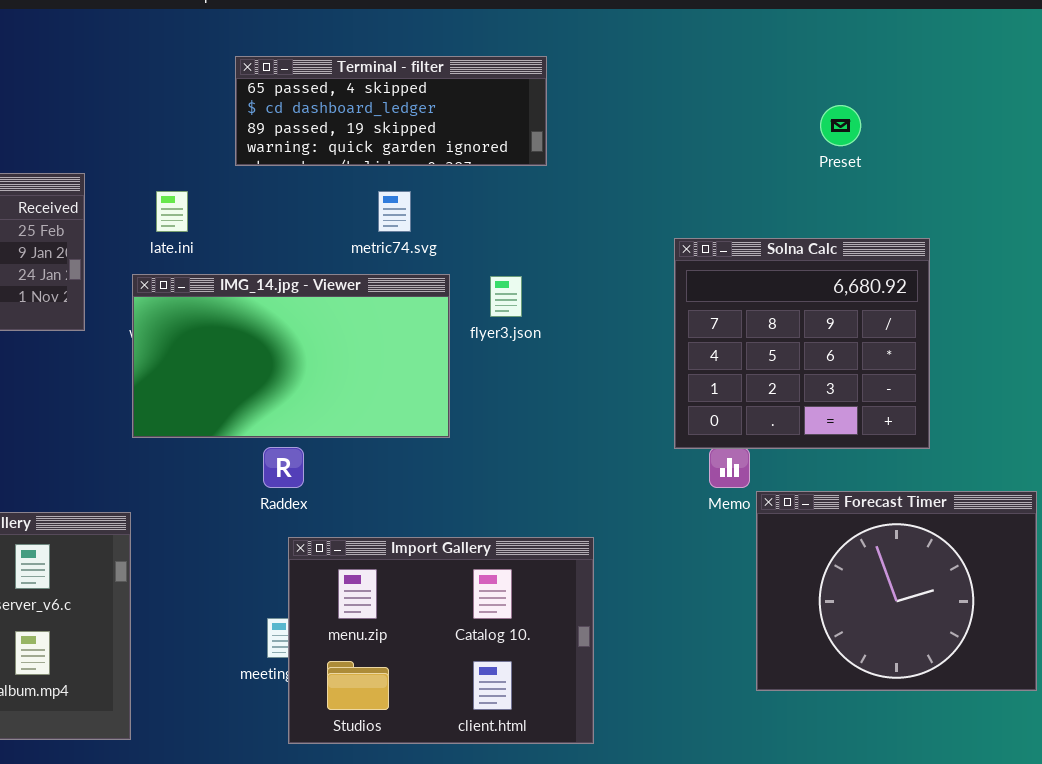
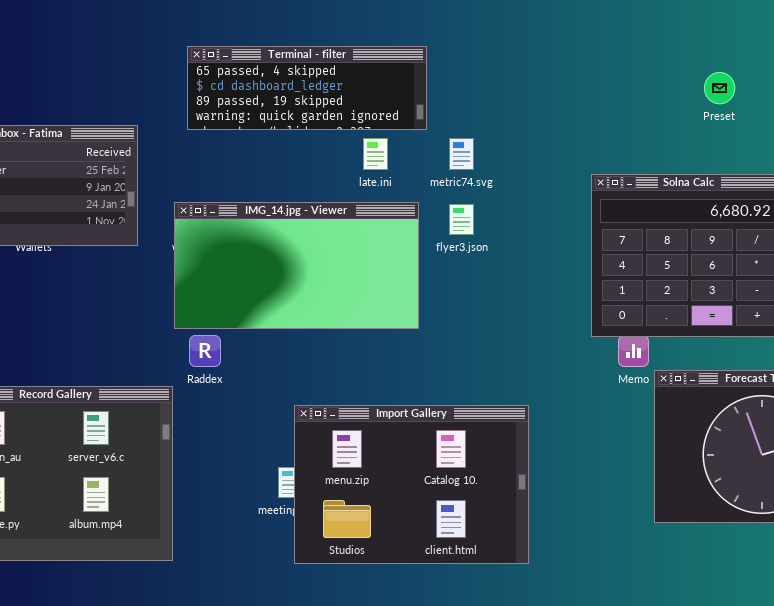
Terminal - filter: [235,56,547,166] -> [187,46,427,130], moved
late.ini: [156,191,188,232] -> [363,138,388,170], moved
metric74.svg: [378,191,411,232] -> [449,138,474,170], moved
Raddex: [263,447,304,488] -> [189,335,221,367], moved

